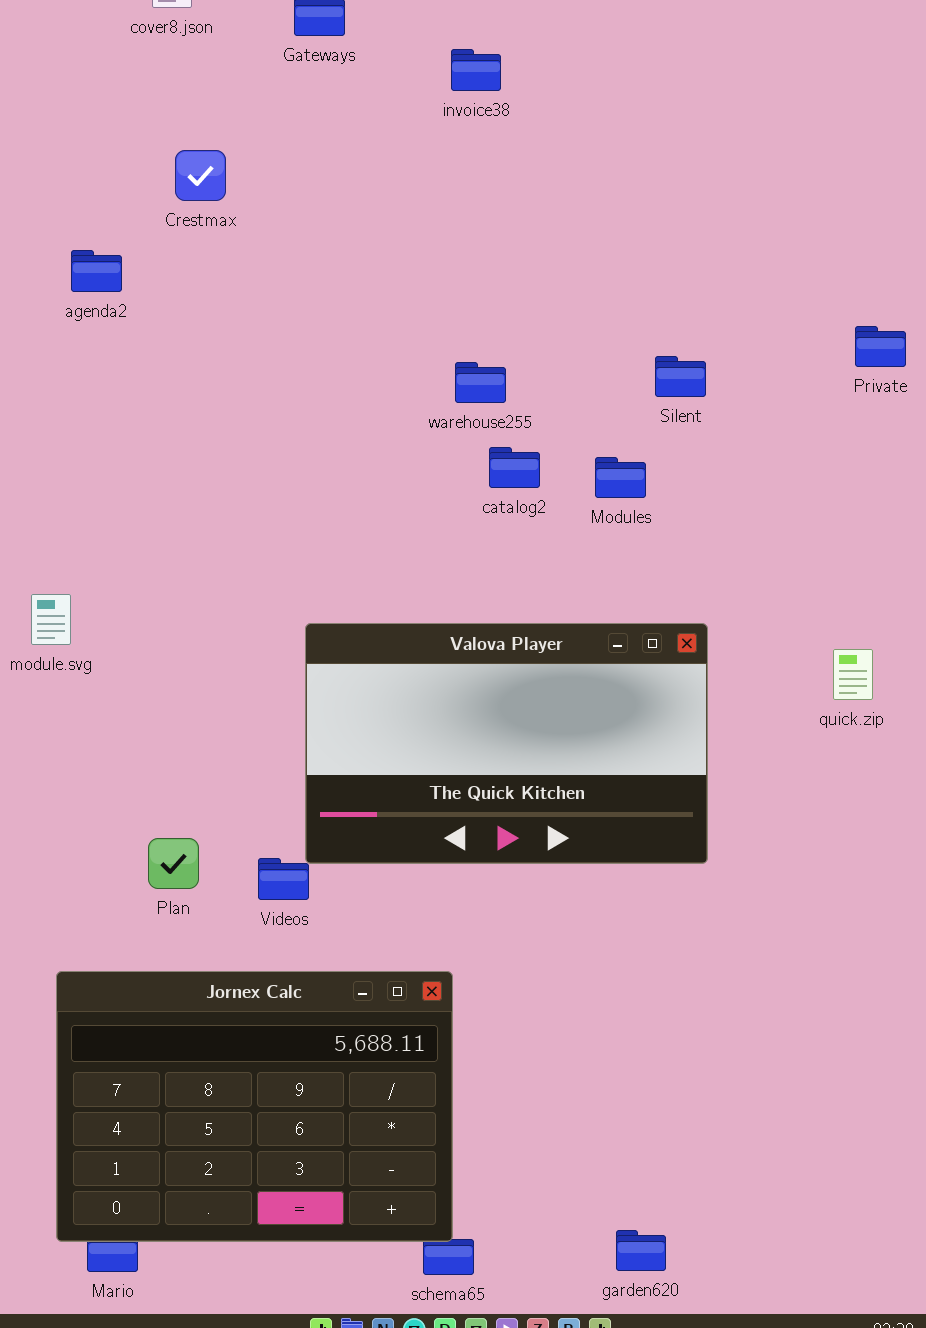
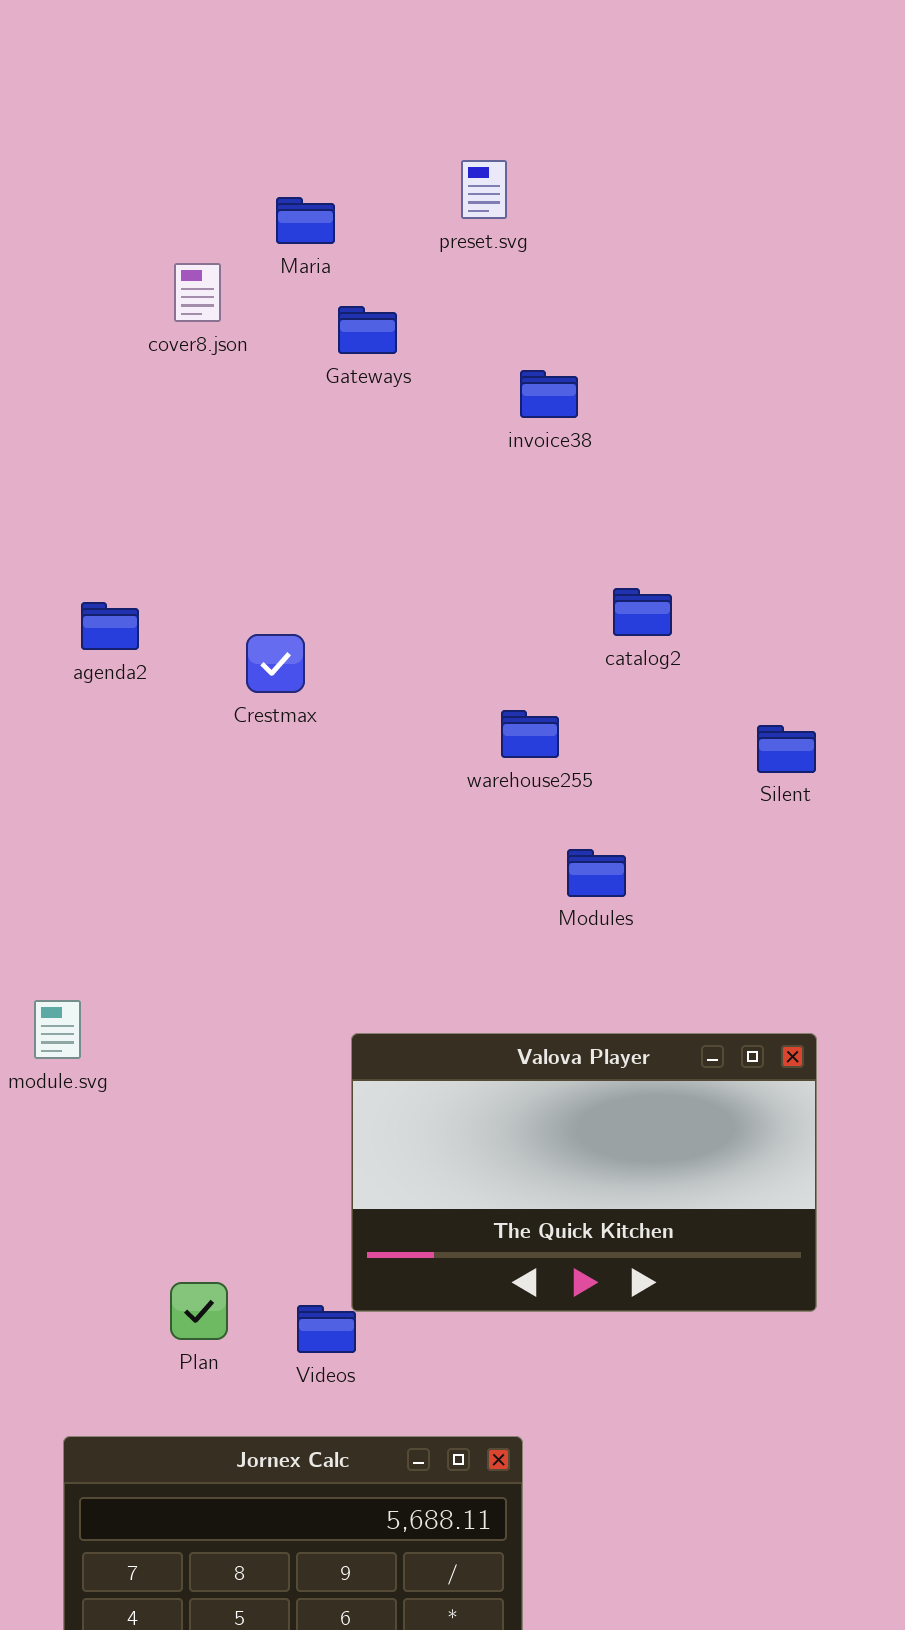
Crestmax: [175,150,226,201] -> [246,634,305,693], moved
warehouse255: [455,362,506,403] -> [501,710,559,758], moved
catalog2: [489,447,540,488] -> [613,588,672,636], moved
Modules: [595,457,646,498] -> [567,849,626,897], moved

